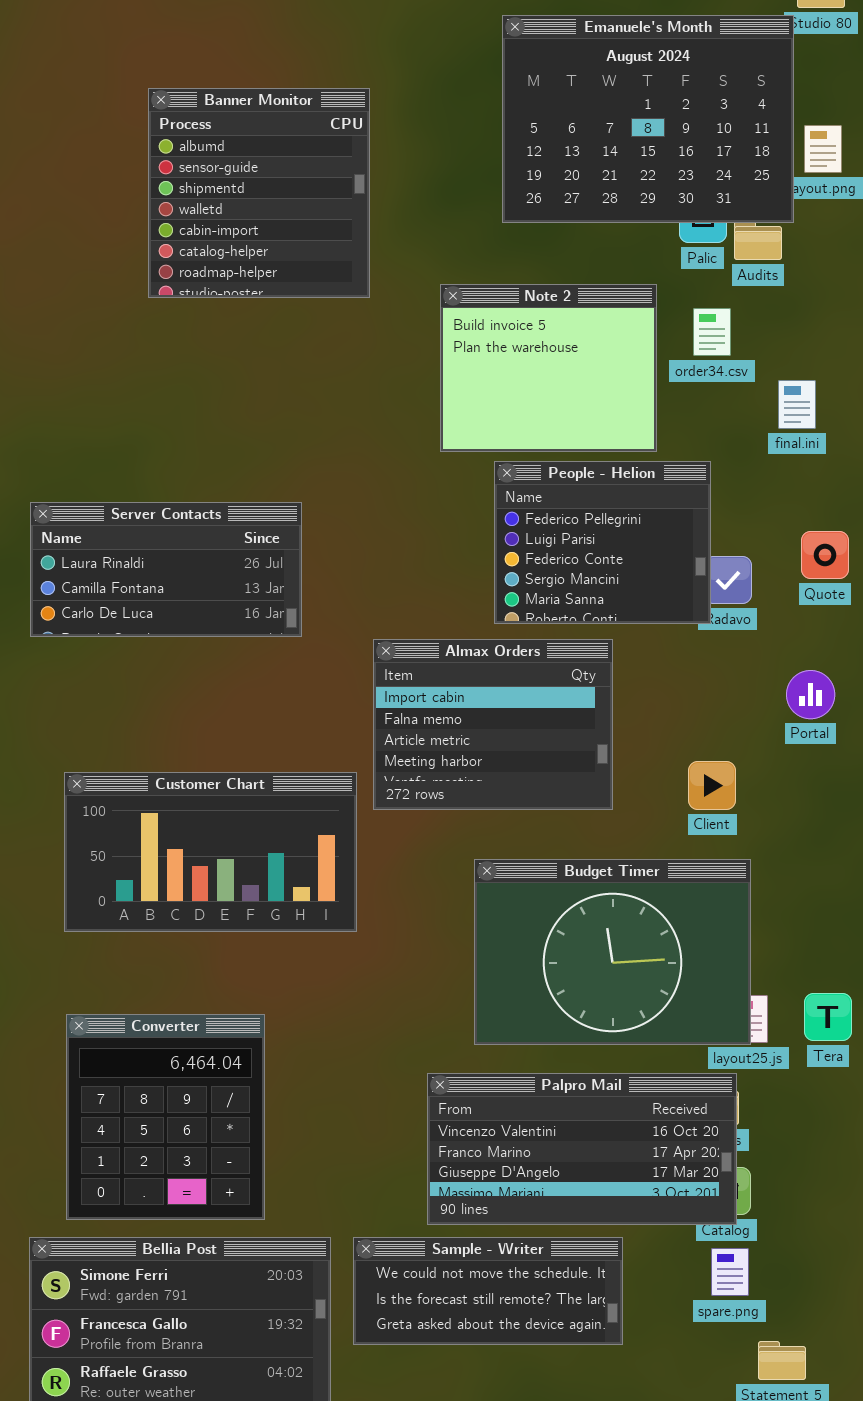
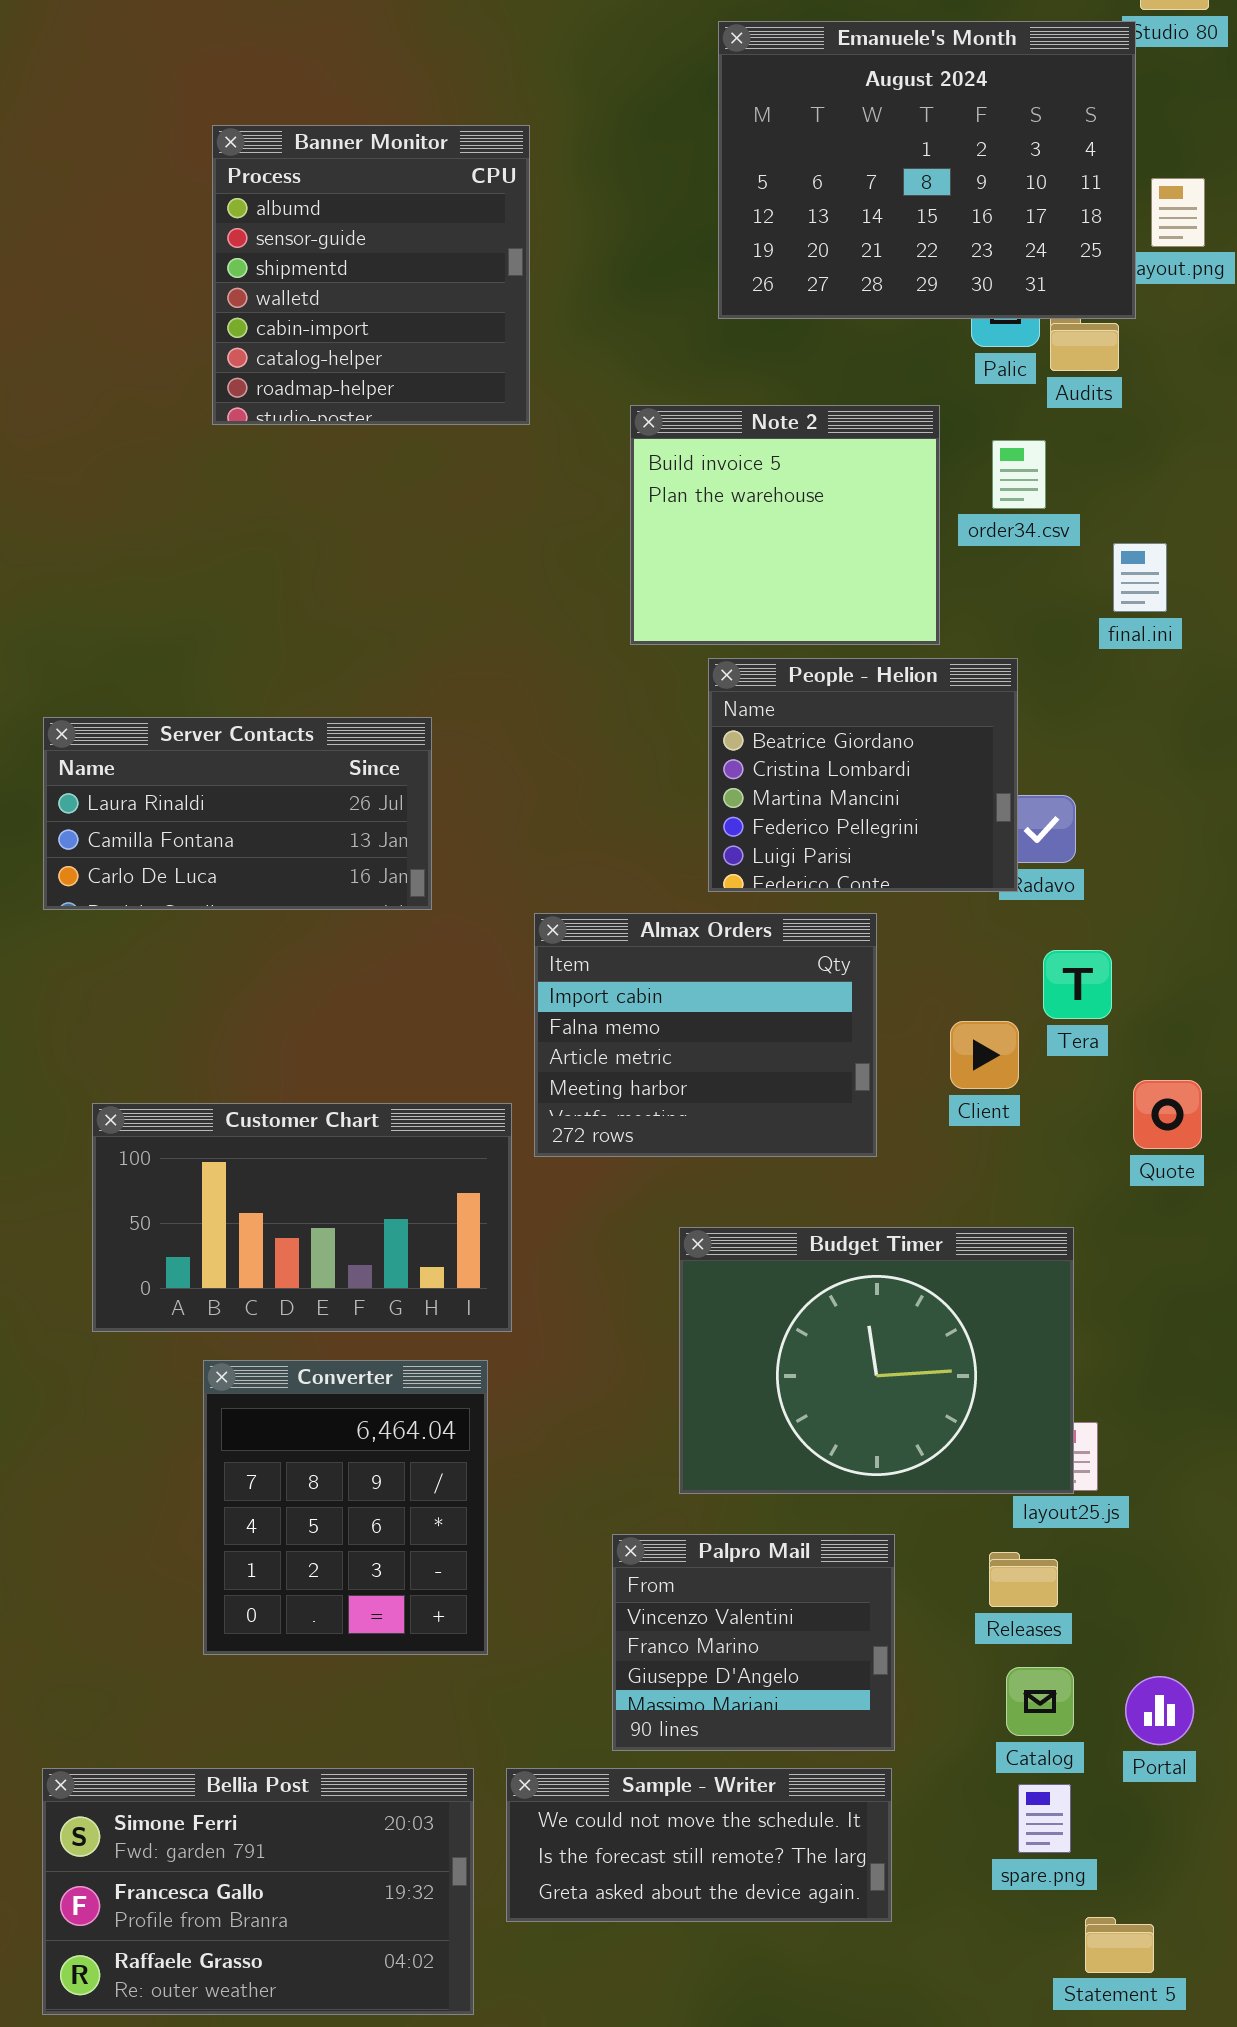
People - Helion: [494,461,711,624] -> [708,658,1018,892], scrolled up 3 rows
Quote: [801,531,849,579] -> [1133,1080,1202,1149], moved
Portal: [786,670,835,719] -> [1125,1676,1194,1745], moved
Client: [688,761,736,810] -> [950,1021,1019,1089], moved
Tera: [804,993,852,1041] -> [1043,950,1112,1019], moved
Converter: [66,1014,265,1220] -> [203,1360,488,1655], moved
Palpro Mail: [427,1073,737,1225] -> [612,1534,895,1751], resized

